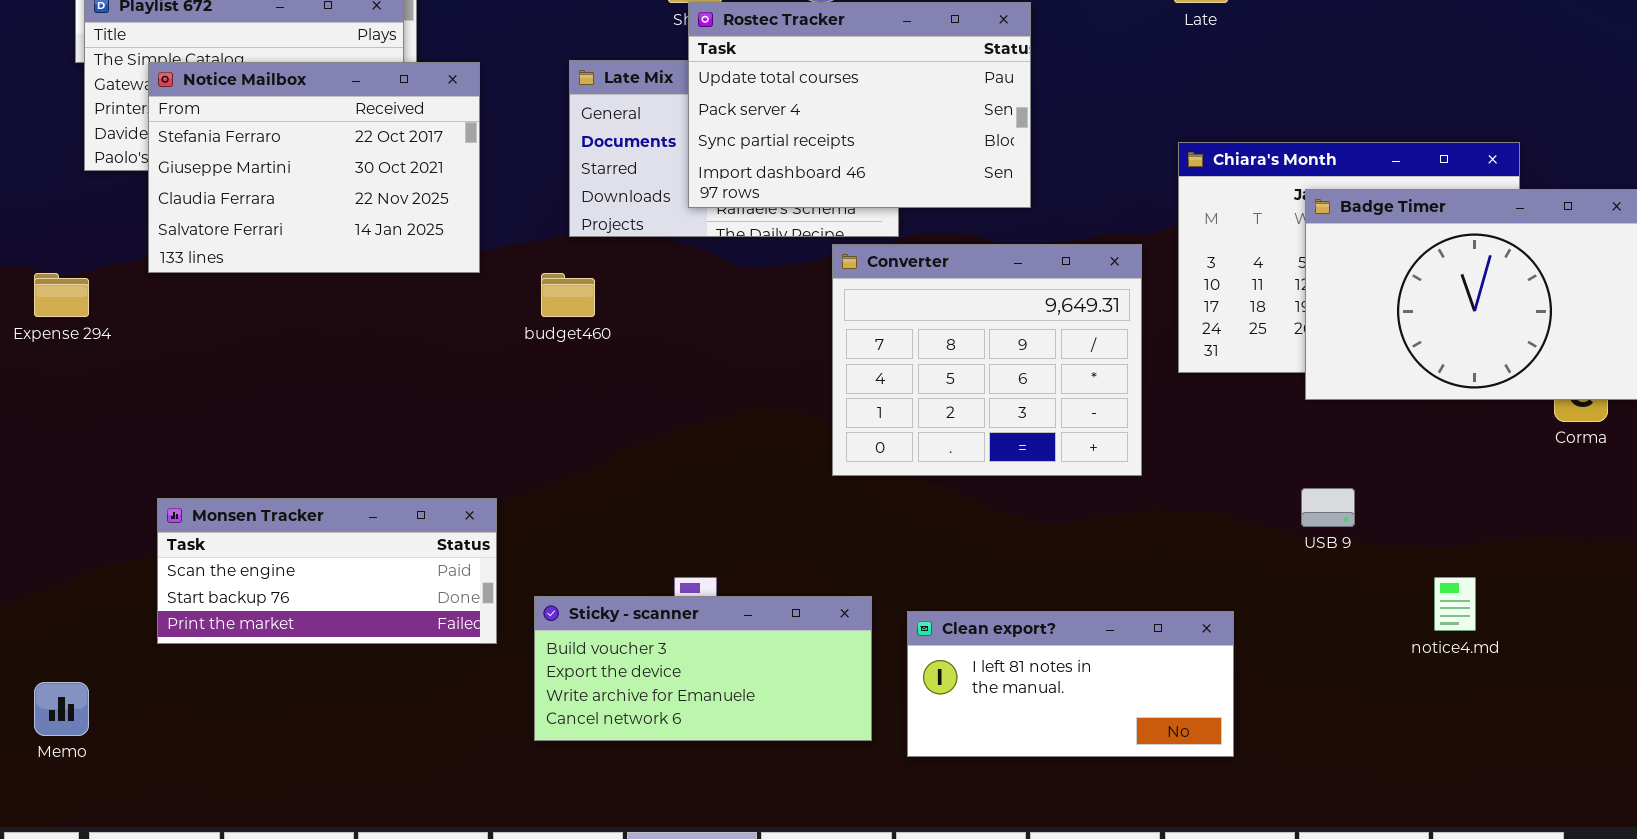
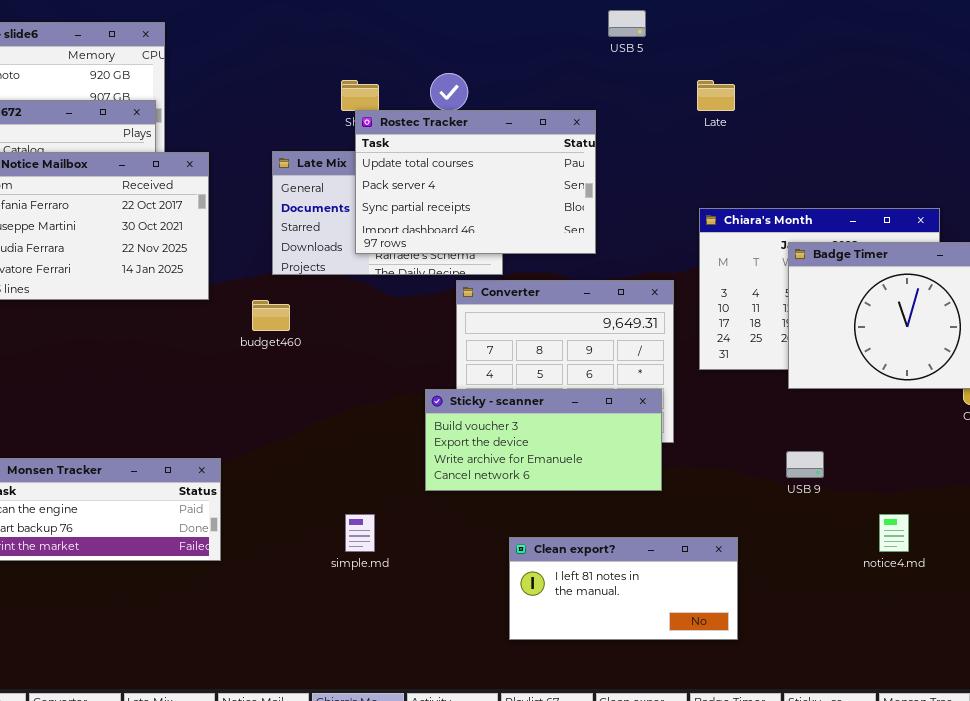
Sticky - scanner: [534,596,872,741] -> [425,389,662,491], moved

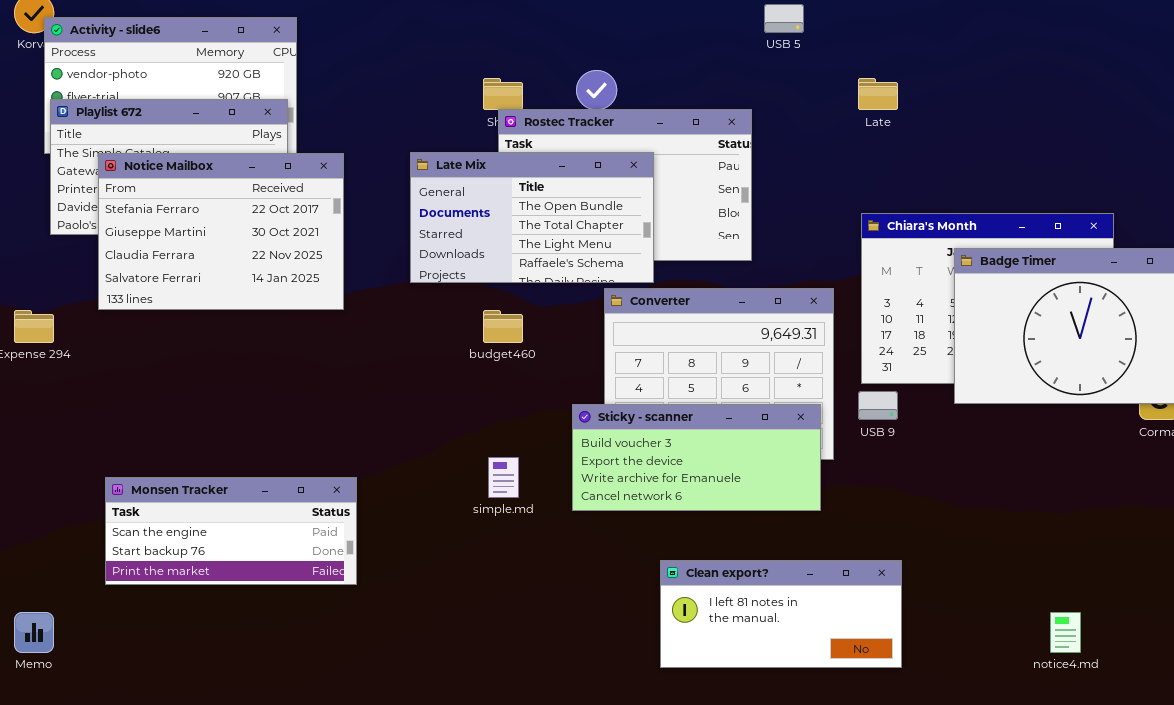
Late Mix: [272,151,503,275] -> [410,152,654,283], raised
budget460: [252,300,290,331] -> [483,310,523,343], moved
USB 9: [786,451,824,478] -> [858,391,898,420], moved
simple.md: [345,514,375,552] -> [488,457,519,498], moved
notice4.md: [879,514,909,552] -> [1050,612,1081,653], moved

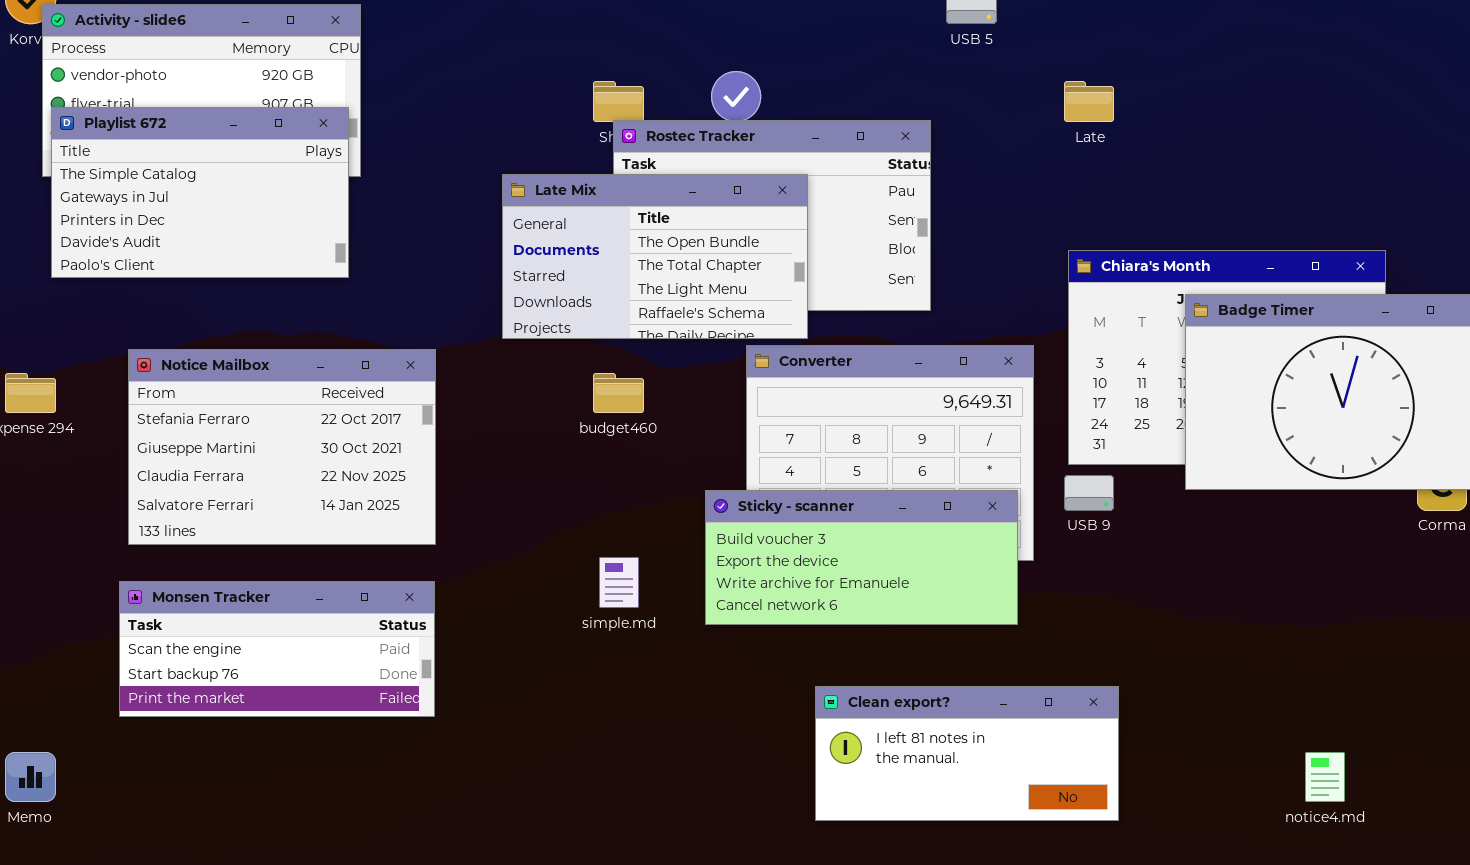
Notice Mailbox: [98,153,344,310] -> [128,349,436,545], moved

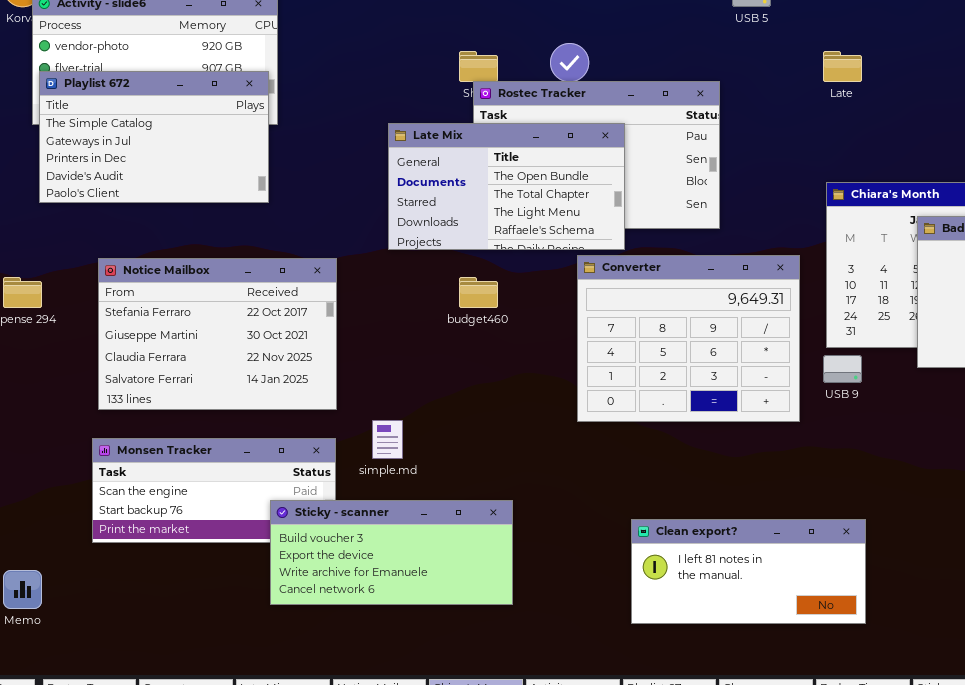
Sticky - scanner: [705,490,1018,625] -> [270,500,513,605], moved
simple.md: [599,557,639,608] -> [372,420,403,459], moved

